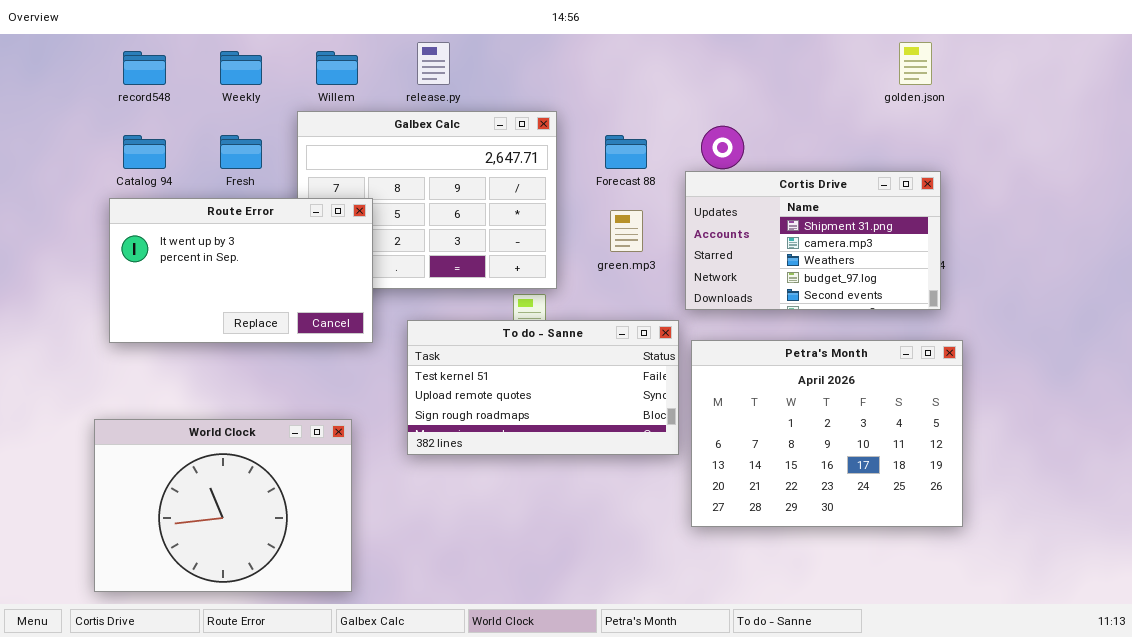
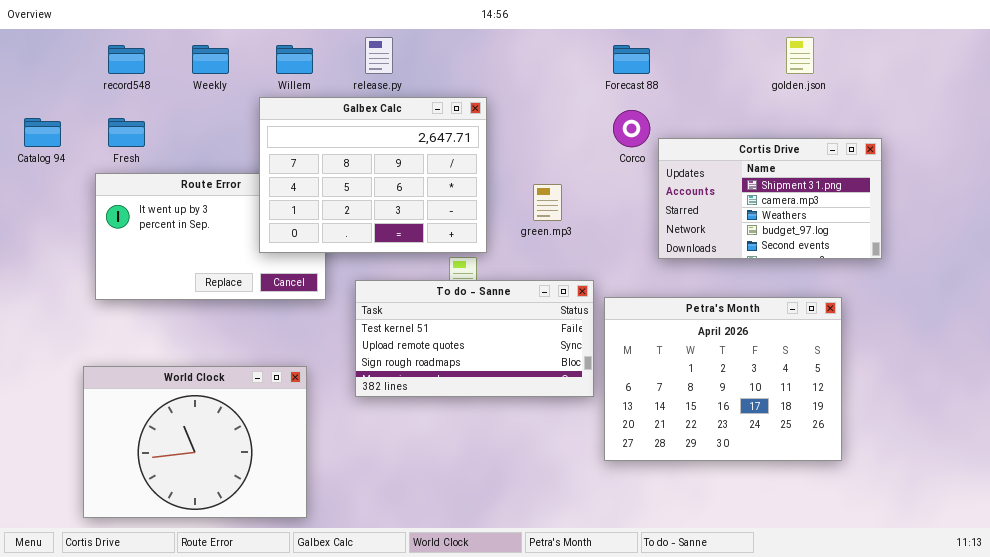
Galbex Calc: [297,111,557,289] -> [259,97,487,253], raised
Catalog 94: [123,135,166,169] -> [24,118,61,147], moved
Fresh: [220,135,262,169] -> [108,118,145,147], moved
Forecast 88: [605,135,647,169] -> [613,45,650,74], moved
Cortis Drive: [685,171,941,310] -> [658,138,882,259], moved

